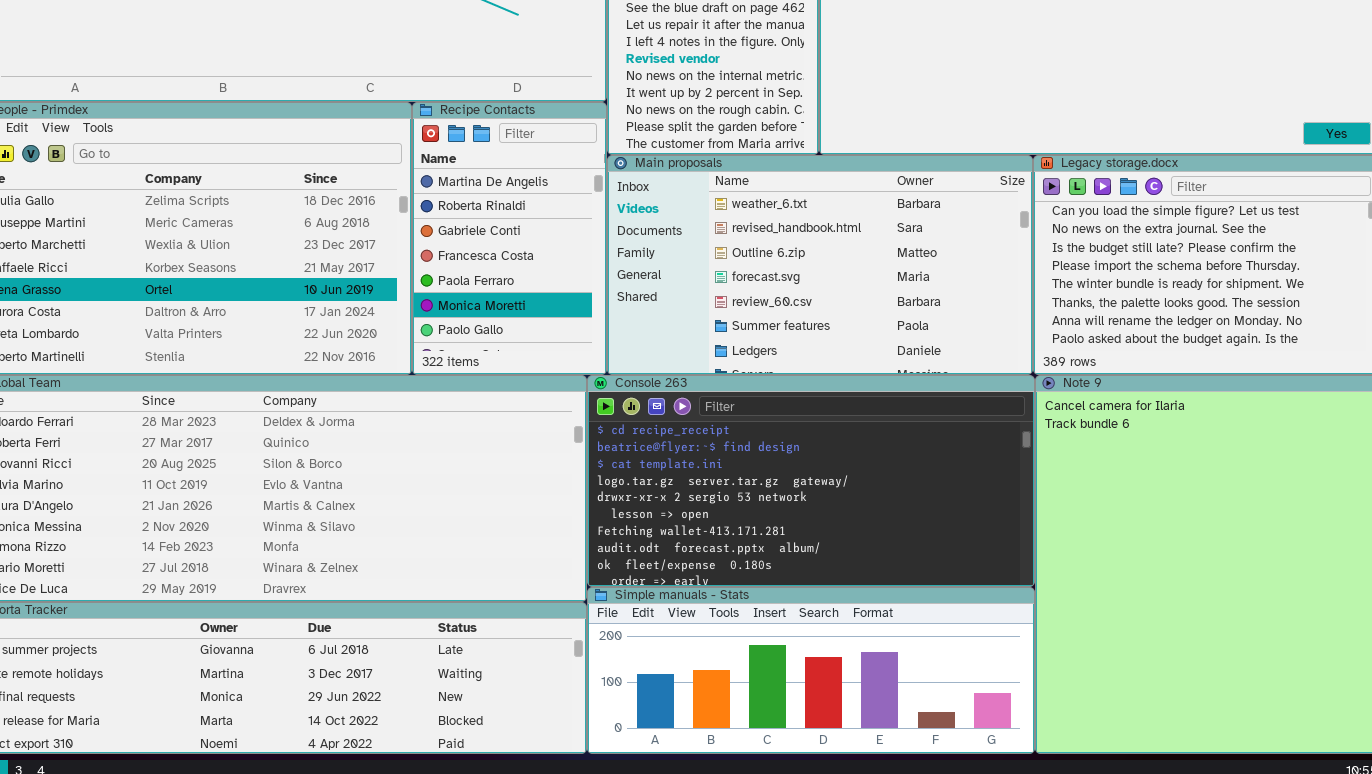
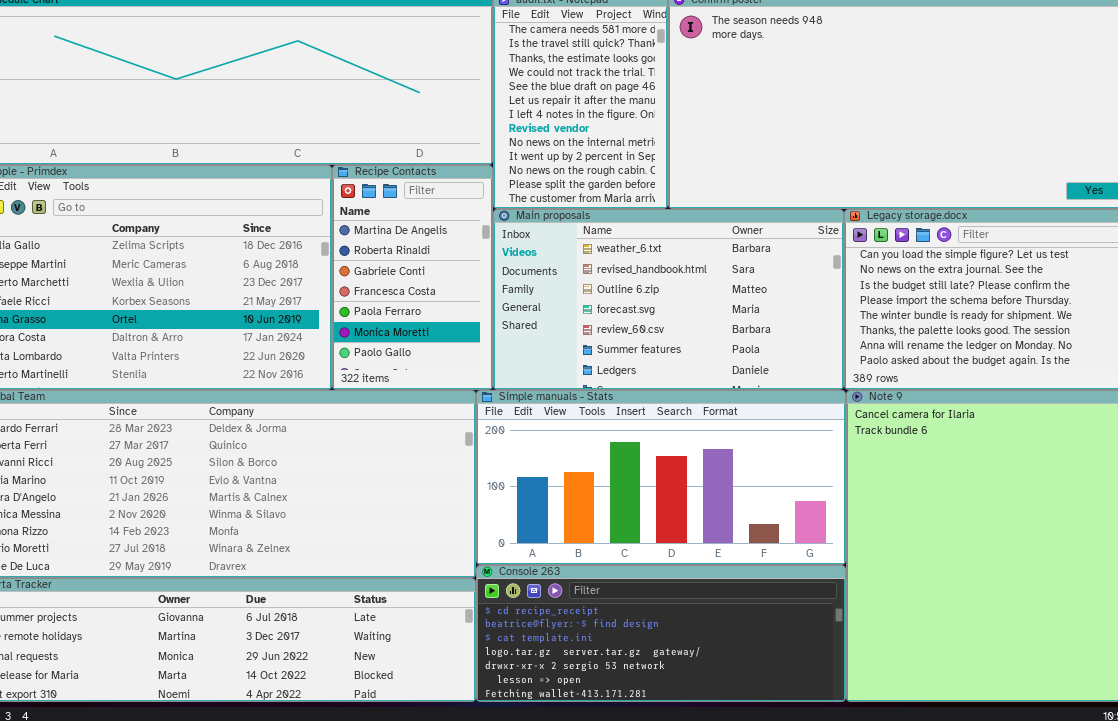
Console 263: [587,375,1035,587] -> [476,565,846,702], moved, resized
Simple manuals - Stats: [587,587,1035,754] -> [476,390,846,565], moved, resized

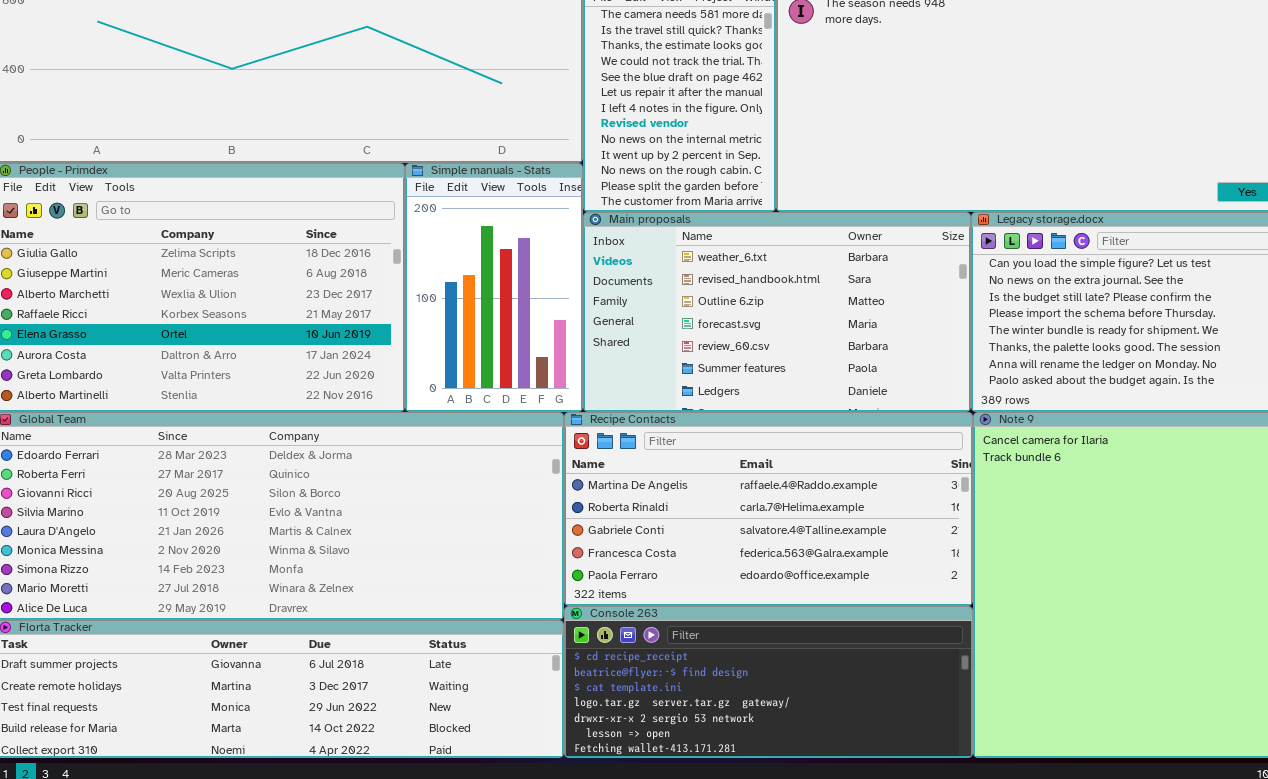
Recipe Contacts: [332,165,493,390] -> [564,412,973,606], moved, resized
Simple manuals - Stats: [476,390,846,565] -> [405,163,583,412], moved, resized

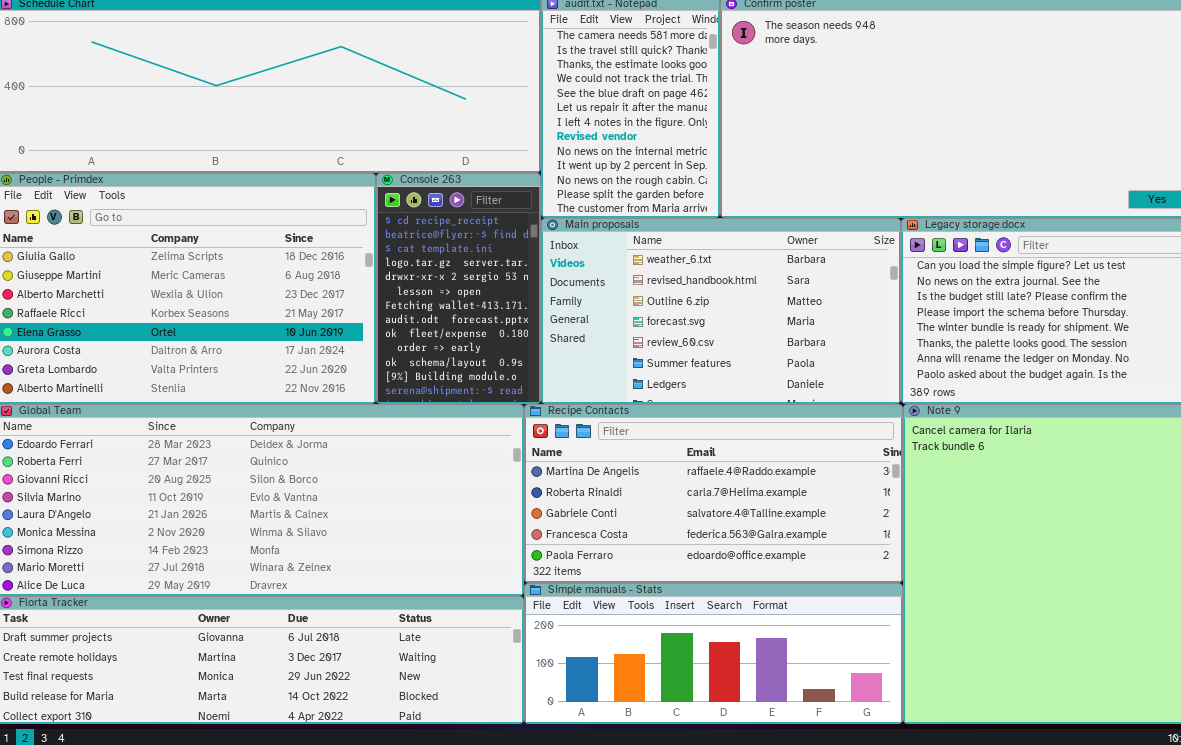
Simple manuals - Stats: [405,163,583,412] -> [524,583,903,724], moved, resized
Console 263: [564,606,973,758] -> [376,173,541,404], moved, resized

